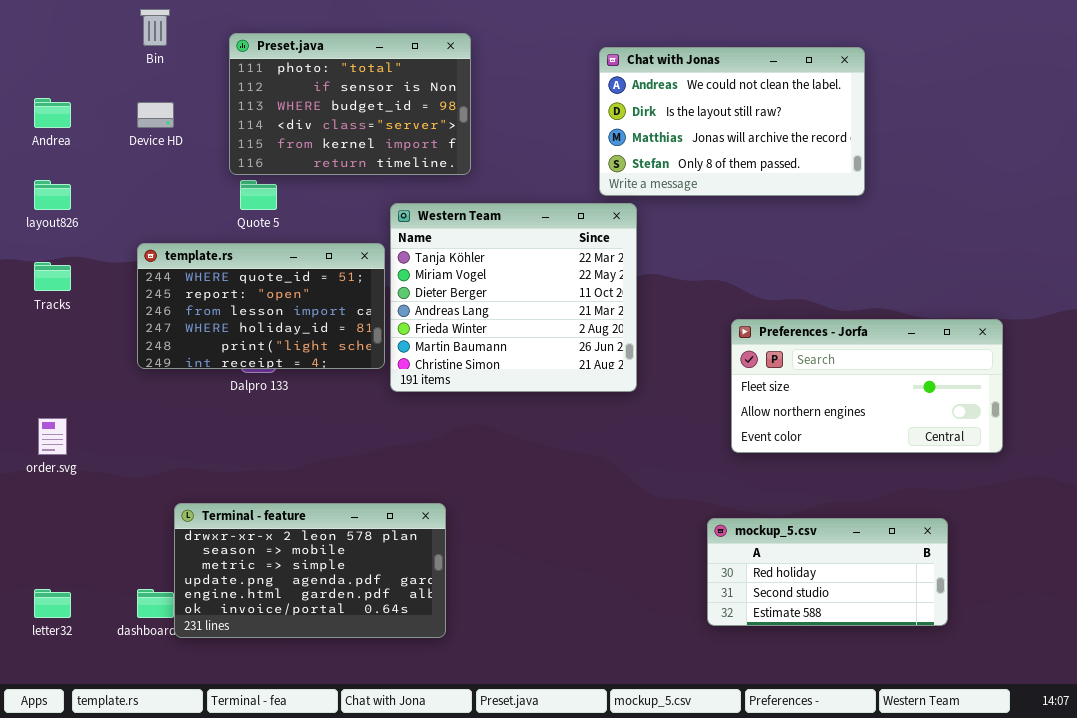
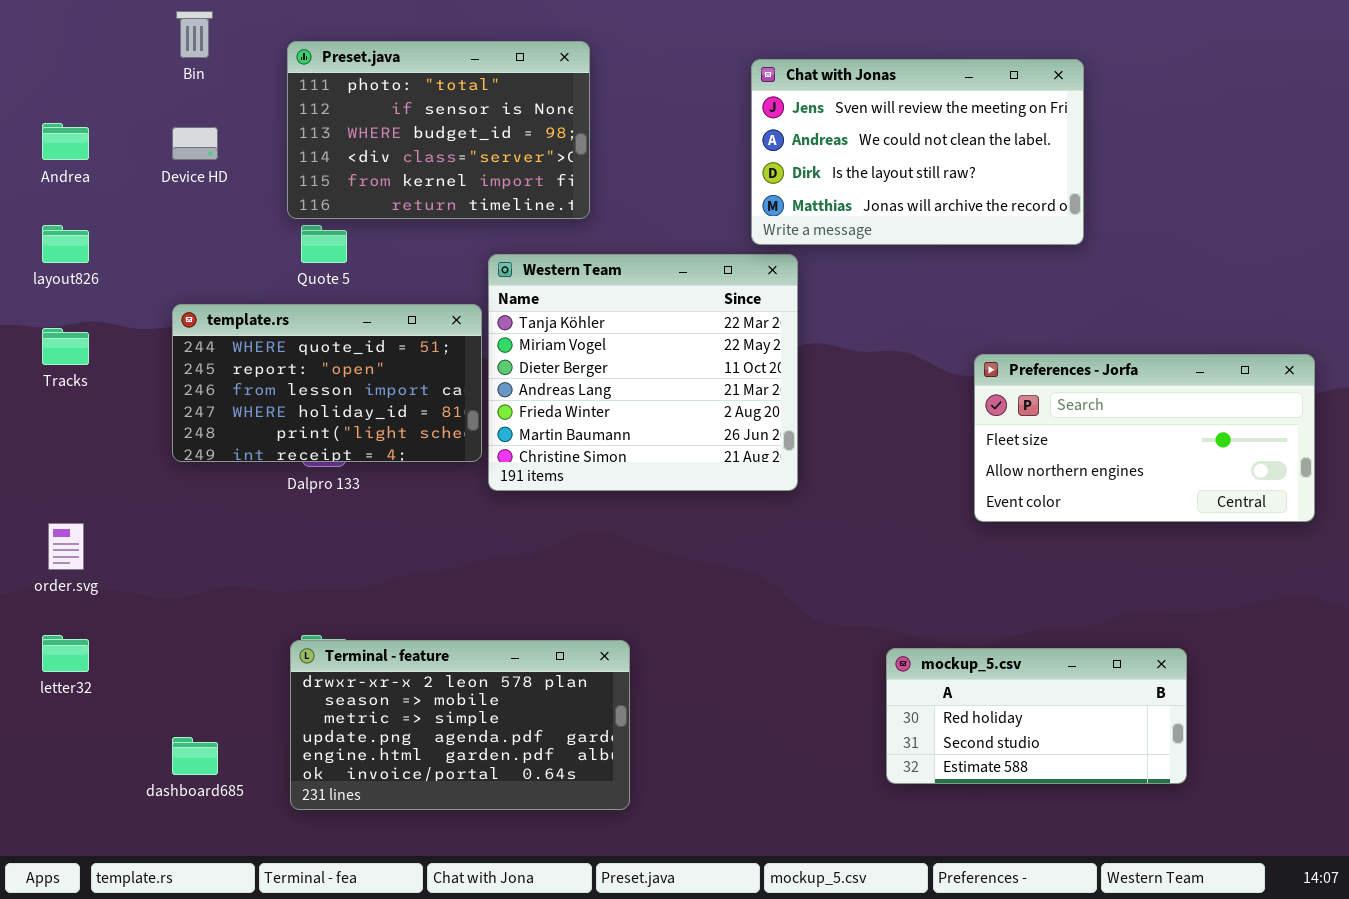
Chat with Jonas: [599,47,865,196] -> [751,59,1084,245], scrolled up 1 row
Preferences - Jorfa: [731,319,1003,453] -> [974,354,1315,522], moved
Terminal - feature: [174,503,446,638] -> [290,640,630,810], moved
letter32: [34,589,71,618] -> [42,635,89,672], moved

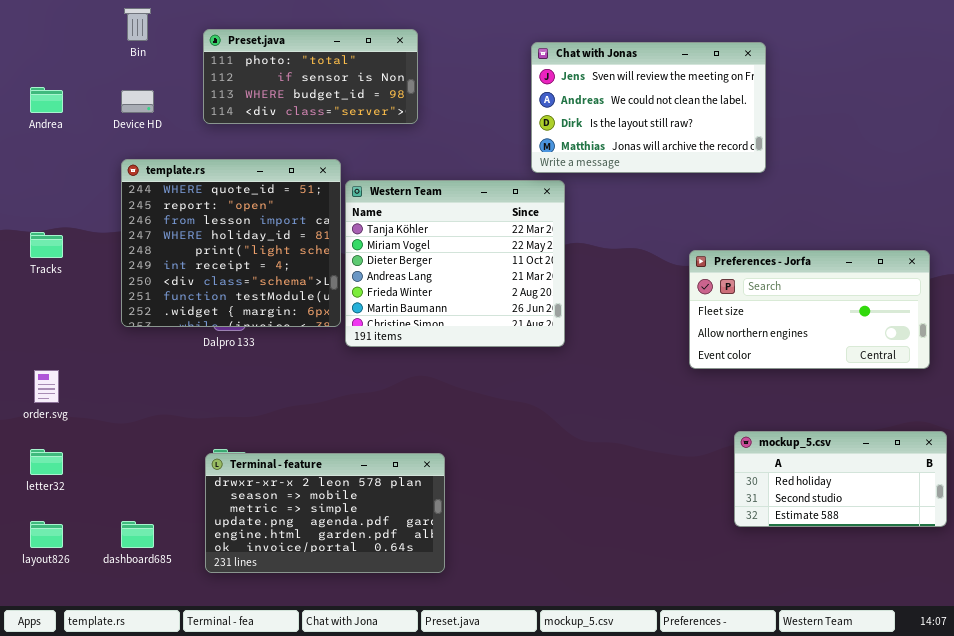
Preset.java: [287,41,590,219] -> [203,29,418,124], resized
layout826: [42,225,89,263] -> [30,521,63,548], moved
template.rs: [172,304,482,462] -> [121,159,341,327], resized
mockup_5.csv: [886,648,1187,784] -> [734,431,947,527], moved

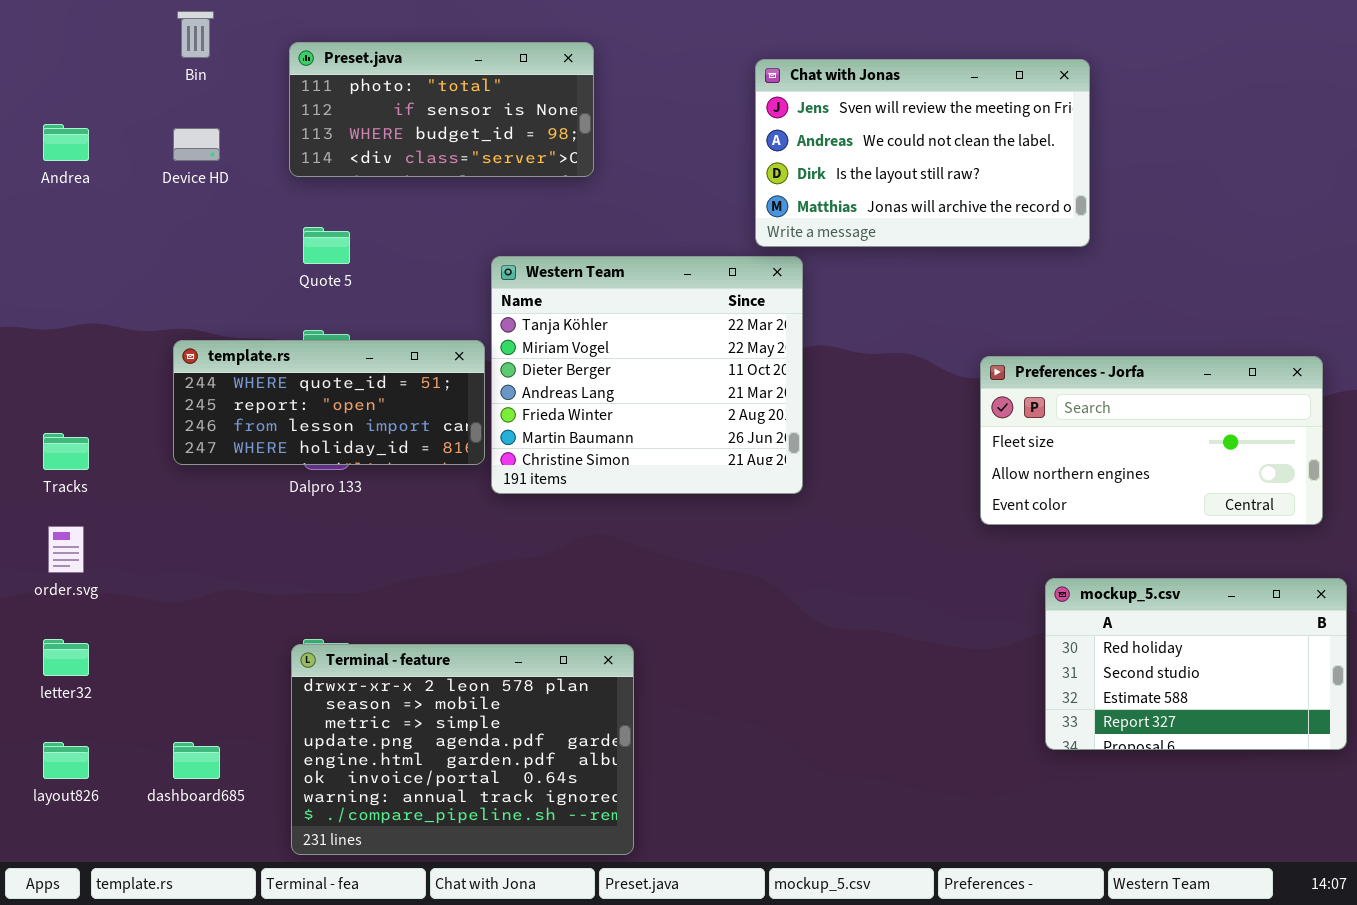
template.rs: [121,159,341,327] -> [173,340,485,465], resized
Tracks: [30,232,63,258] -> [43,433,89,470], moved
mockup_5.csv: [734,431,947,527] -> [1045,578,1347,750], resized
Terminal - feature: [205,453,445,573] -> [291,644,634,855], resized

